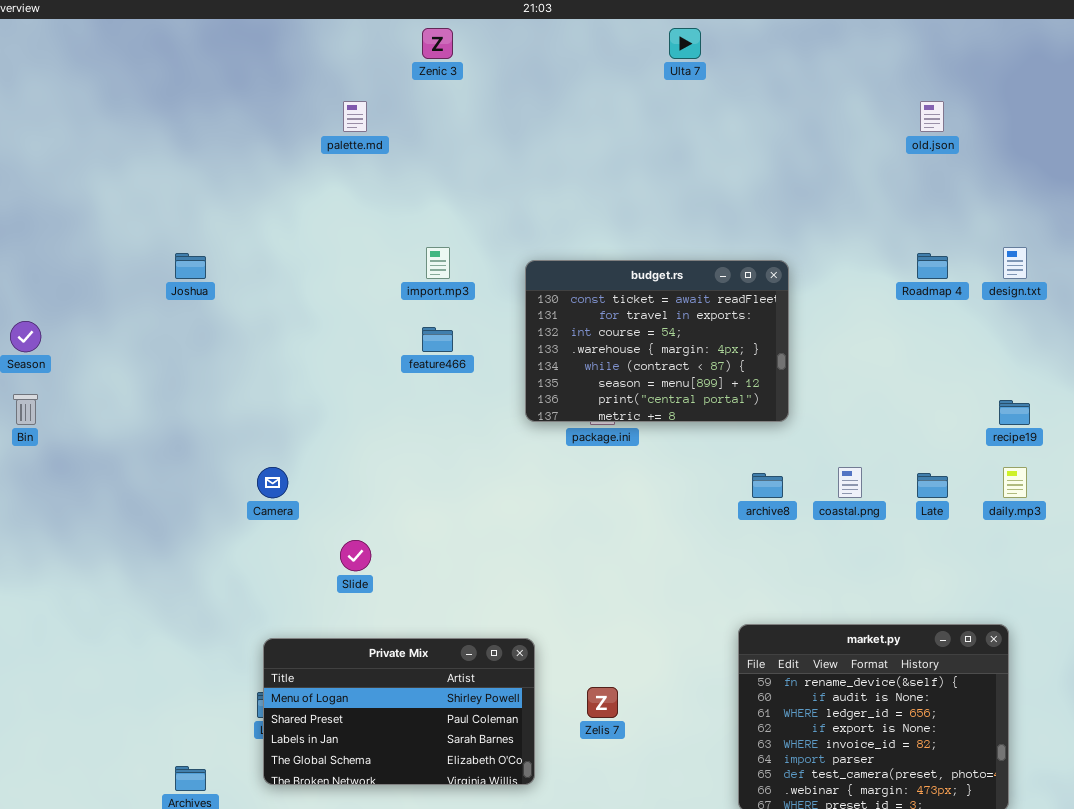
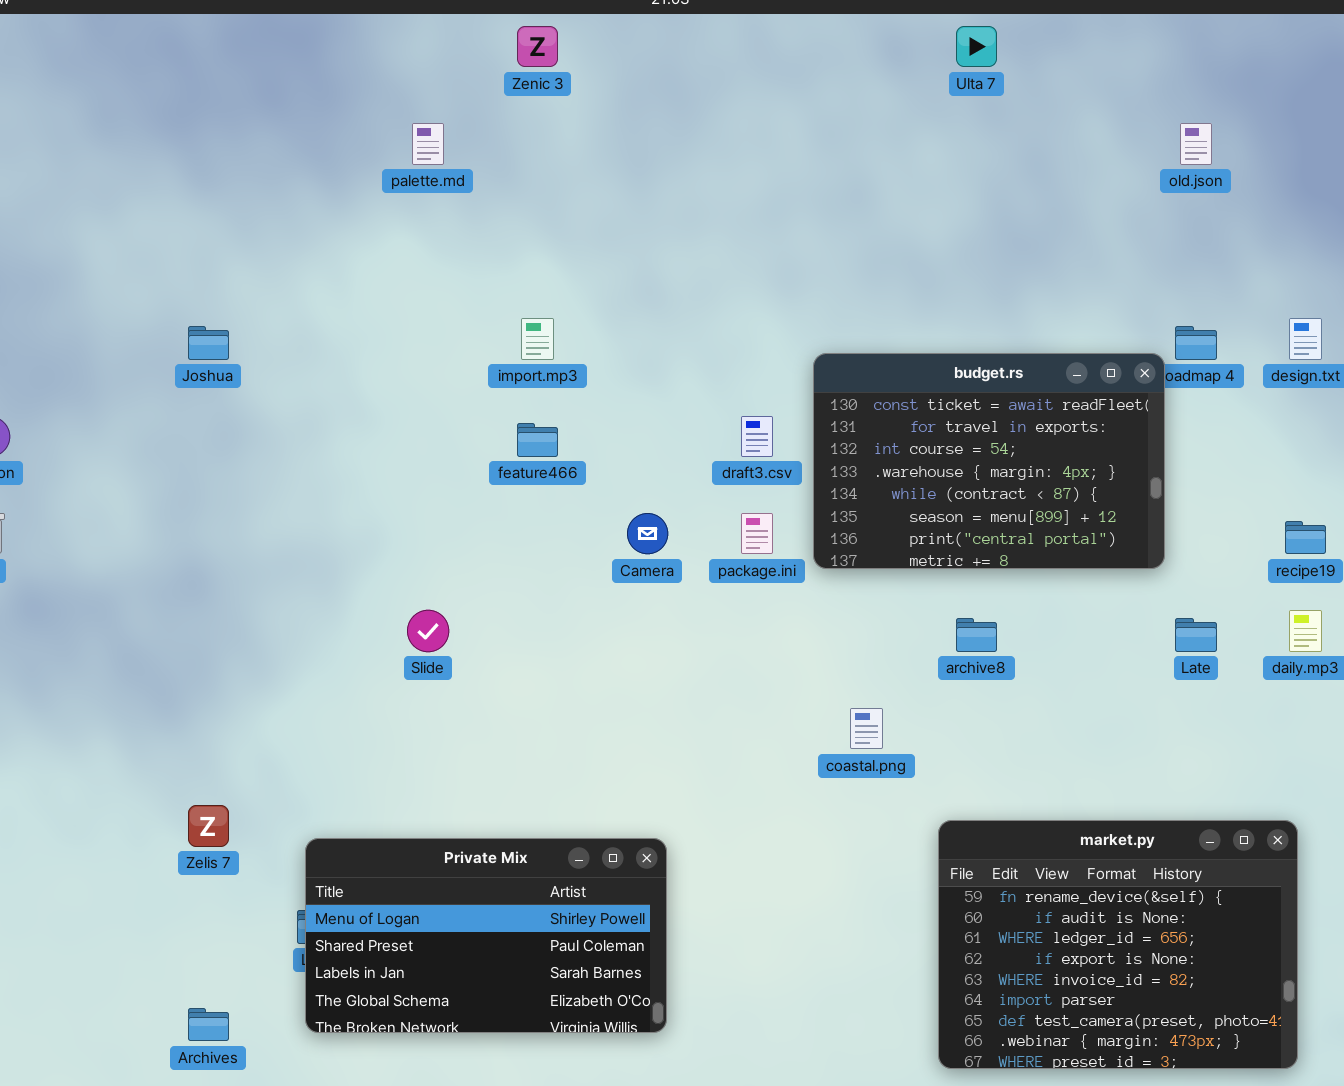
Ulta 7: [669,28,701,59] -> [956,26,997,67], moved
budget.rs: [525,260,789,422] -> [813,353,1165,569], moved
Camera: [257,467,288,498] -> [627,513,668,554], moved
coastal.png: [838,467,862,498] -> [850,708,883,749], moved
Slide: [340,540,371,571] -> [407,610,449,652], moved
Zelis 7: [587,687,618,718] -> [188,805,229,847], moved

